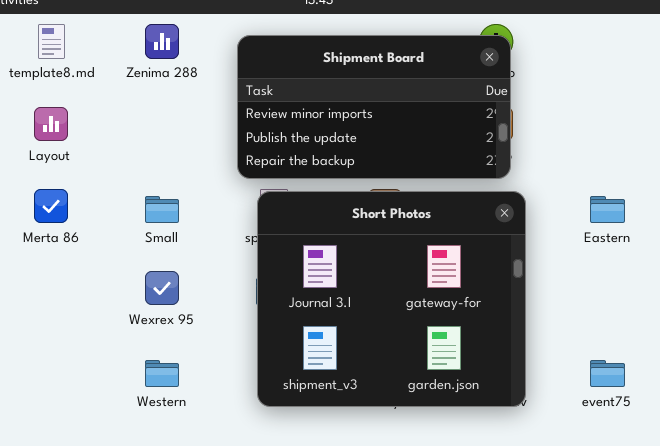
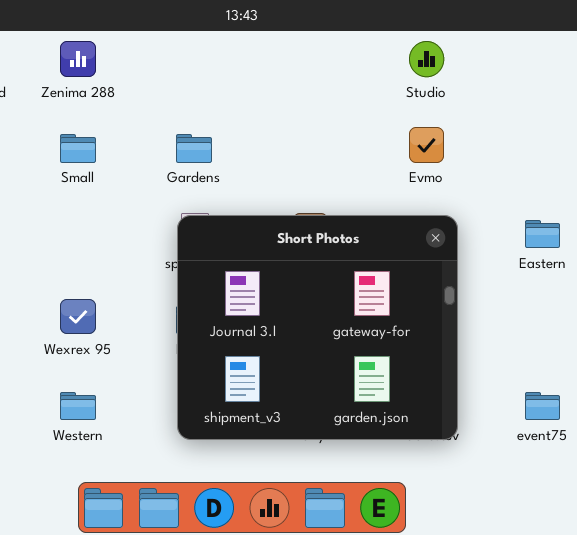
Shipment Board: [237,35,511,179] -> none, closed
Small: [145,196,179,223] -> [60,134,96,163], moved

